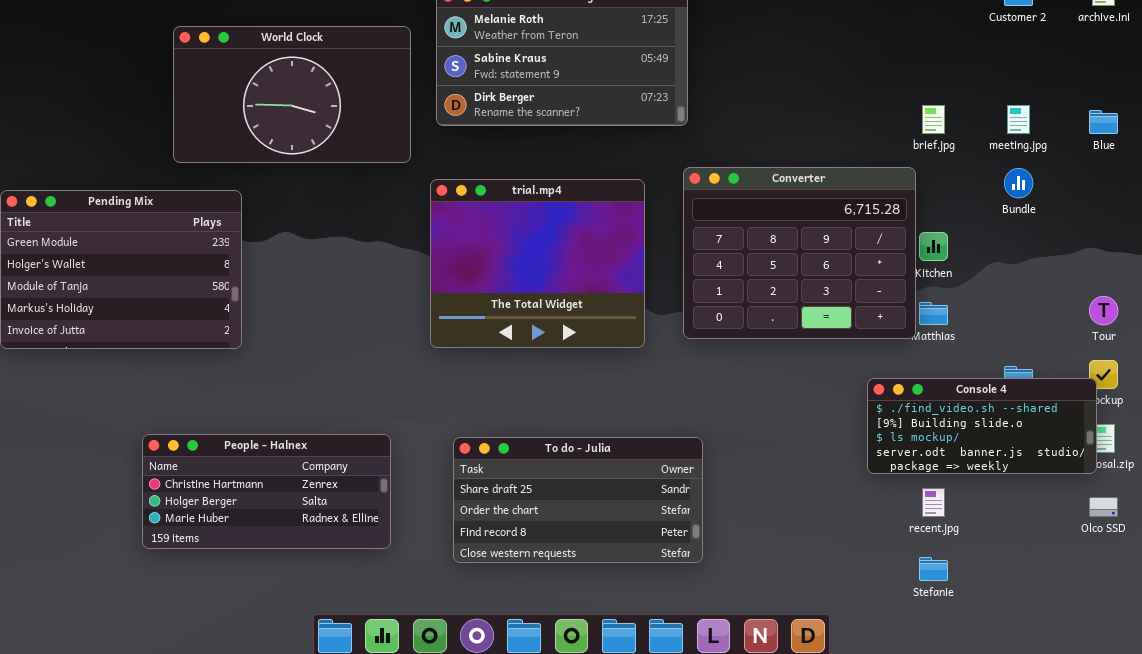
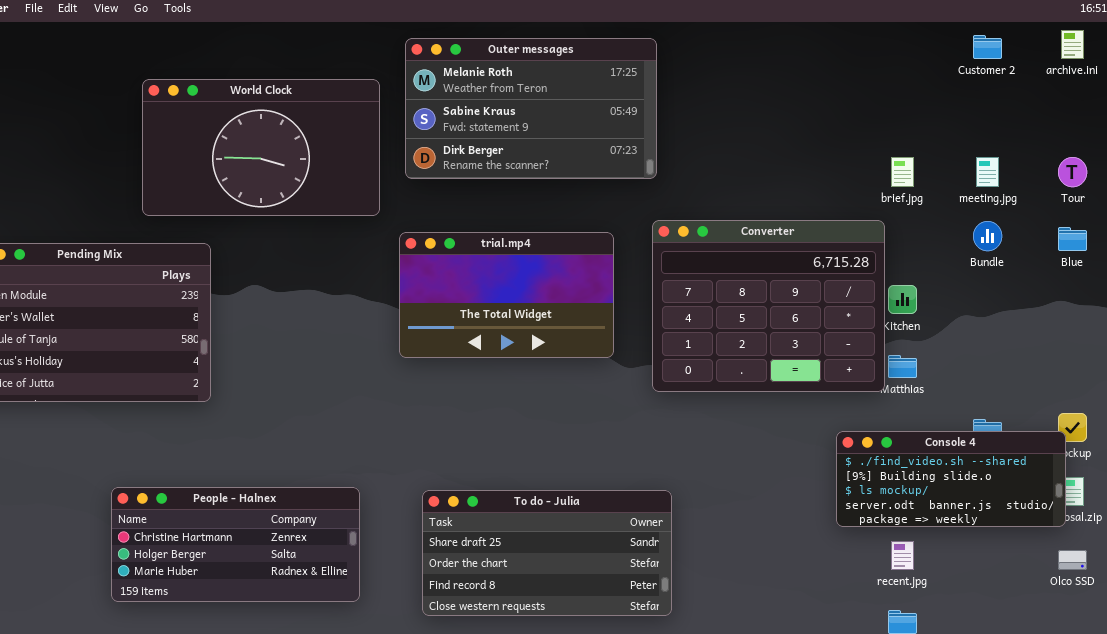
Blue: [1089,110,1118,134] -> [1058,227,1087,251], moved
trial.mp4: [430,179,645,348] -> [399,232,614,358], resized
Tour: [1089,296,1118,325] -> [1058,157,1087,187], moved

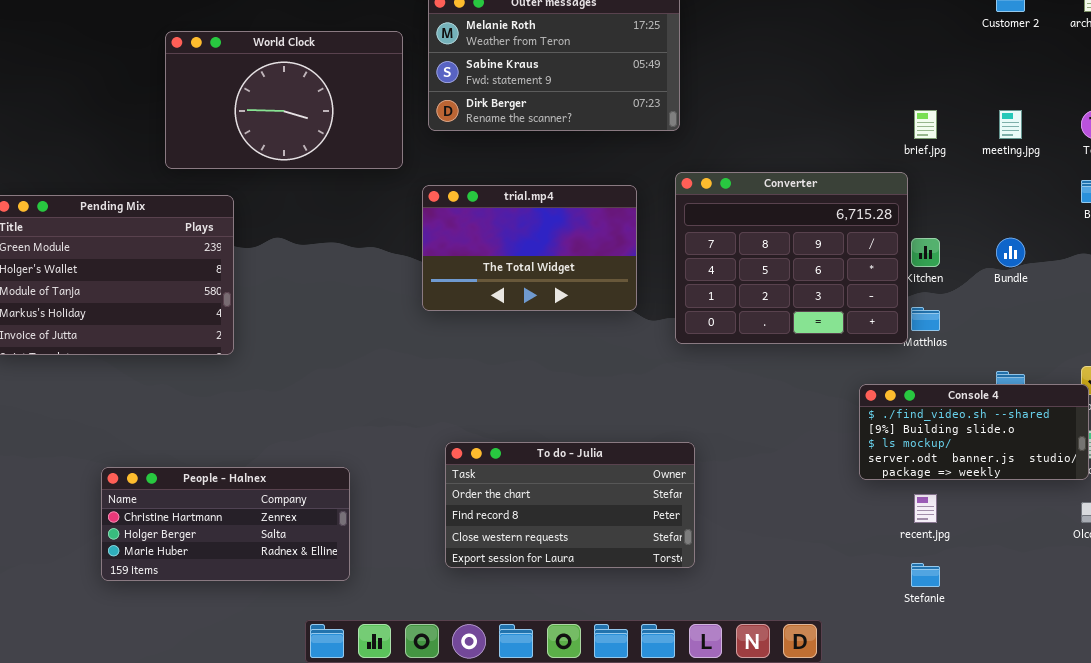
Bundle: [973,221,1002,251] -> [996,238,1025,267], moved
People - Halnex: [111,487,360,602] -> [101,467,350,581], moved
To do - Julia: [422,490,672,616] -> [445,442,695,568], scrolled down 1 row

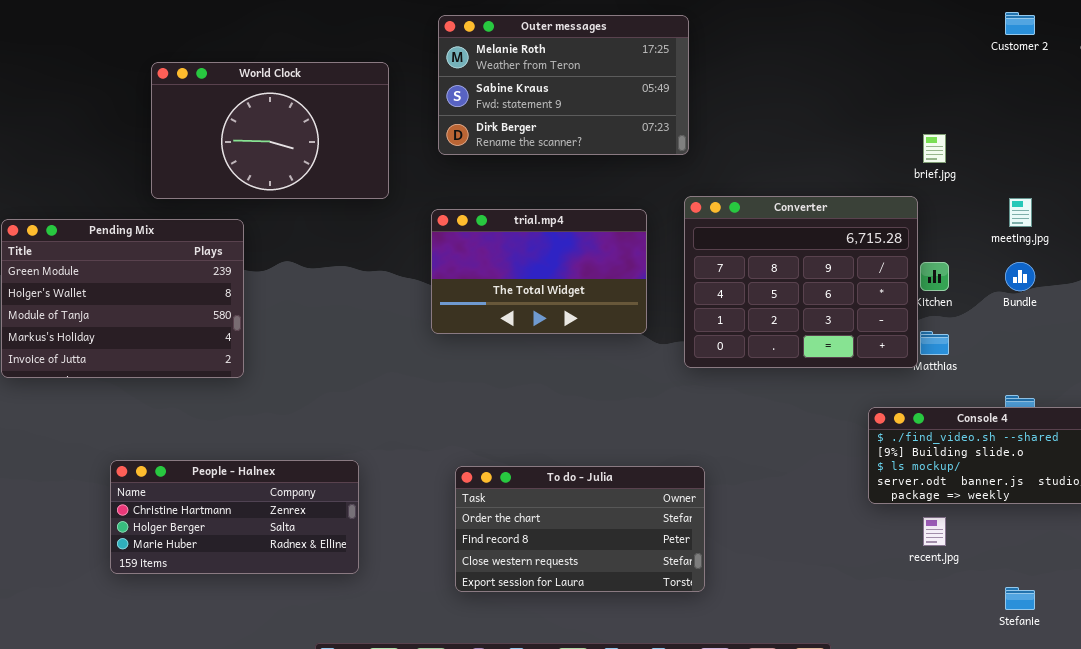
World Clock: [165,31,403,169] -> [151,62,389,199], moved
meeting.jpg: [999,110,1022,139] -> [1009,198,1032,227], moved
People - Halnex: [101,467,350,581] -> [110,460,359,574], moved
Stefanie: [911,563,940,587] -> [1005,587,1035,610], moved

